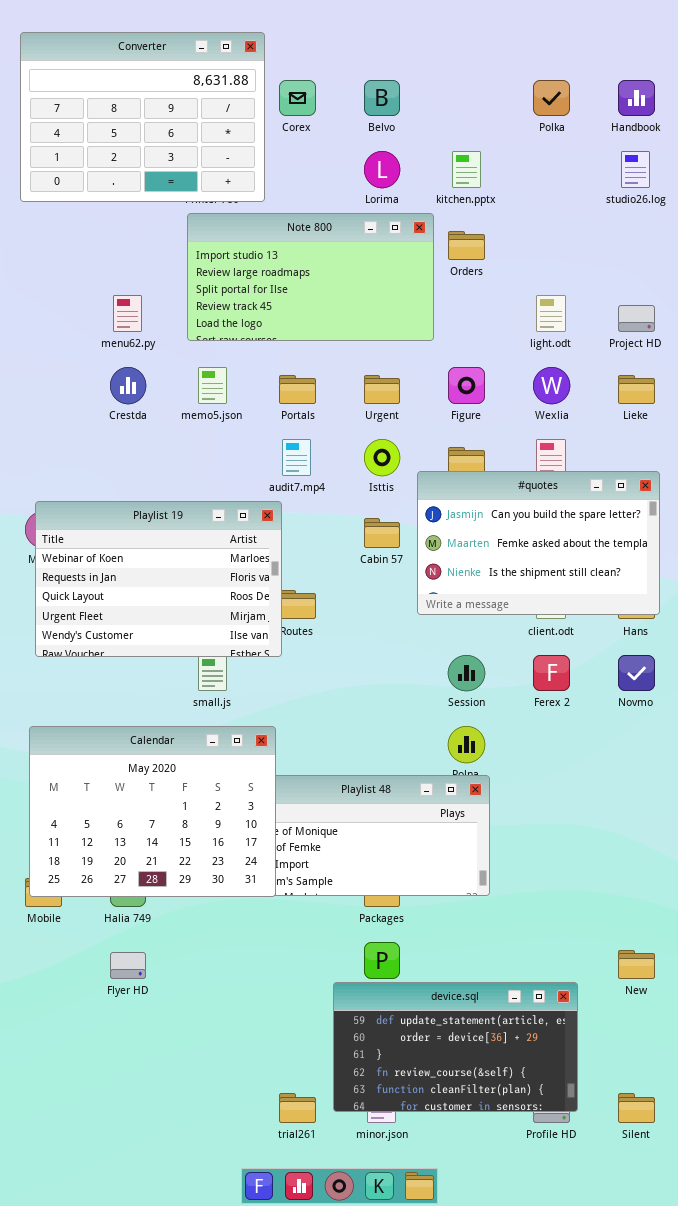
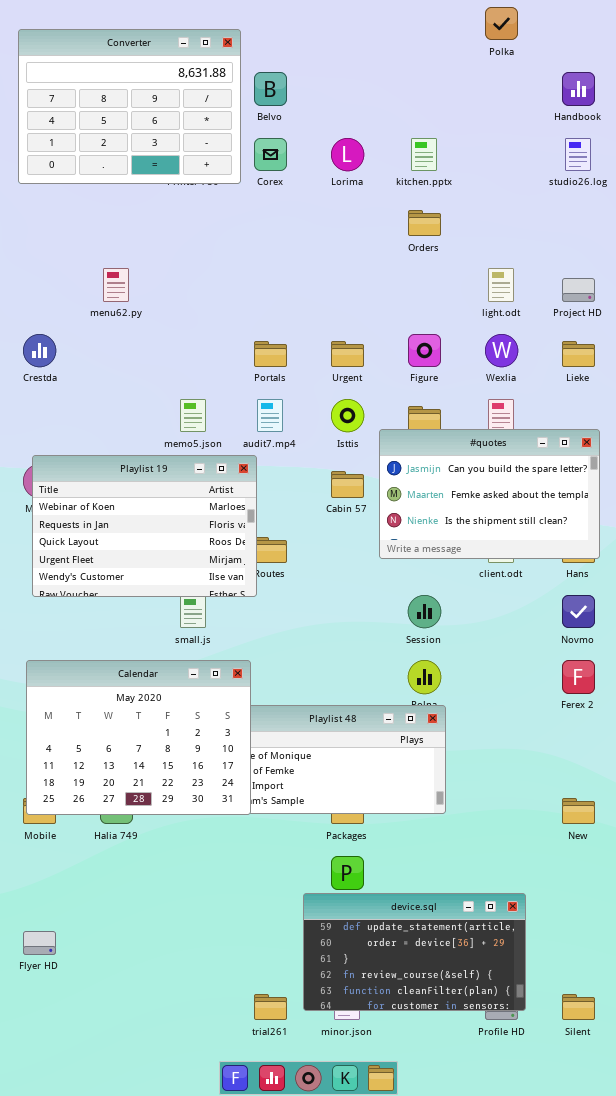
Corex: [279,80,316,116] -> [254,138,287,171], moved
Belvo: [364,80,400,116] -> [254,72,287,106], moved
Polka: [533,80,570,116] -> [485,7,518,40], moved
Note 800: [187,213,434,341] -> none, closed
Crestda: [110,367,146,404] -> [23,334,56,367], moved
memo5.json: [198,367,227,404] -> [180,399,206,432], moved
Ferex 2: [533,655,570,691] -> [562,660,595,694], moved
New: [618,950,655,979] -> [562,798,595,824], moved
Flyer HD: [110,952,146,979] -> [23,931,56,955], moved

